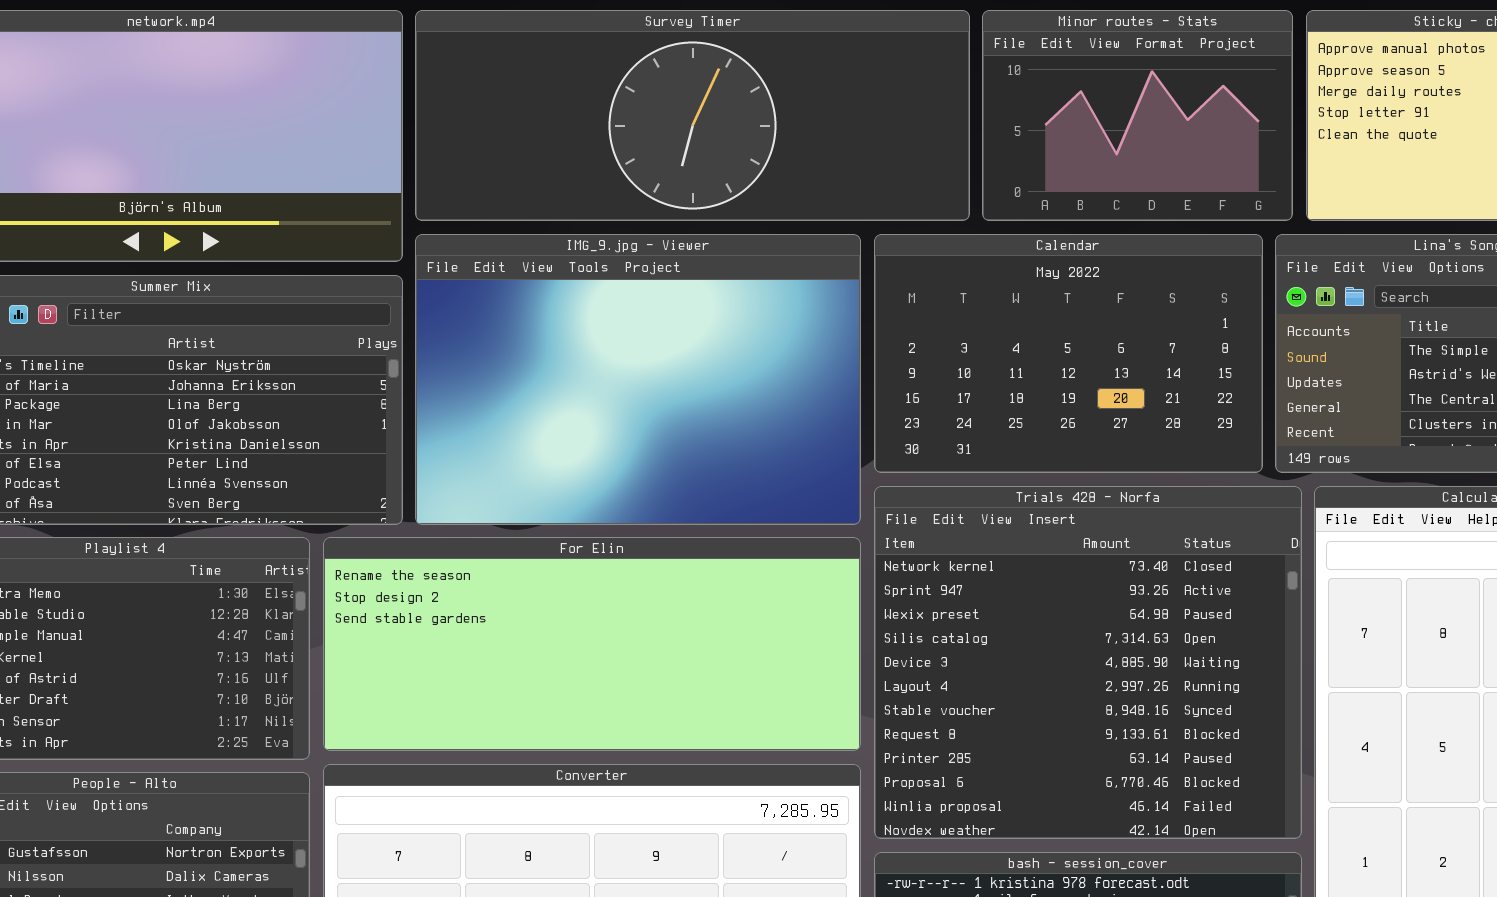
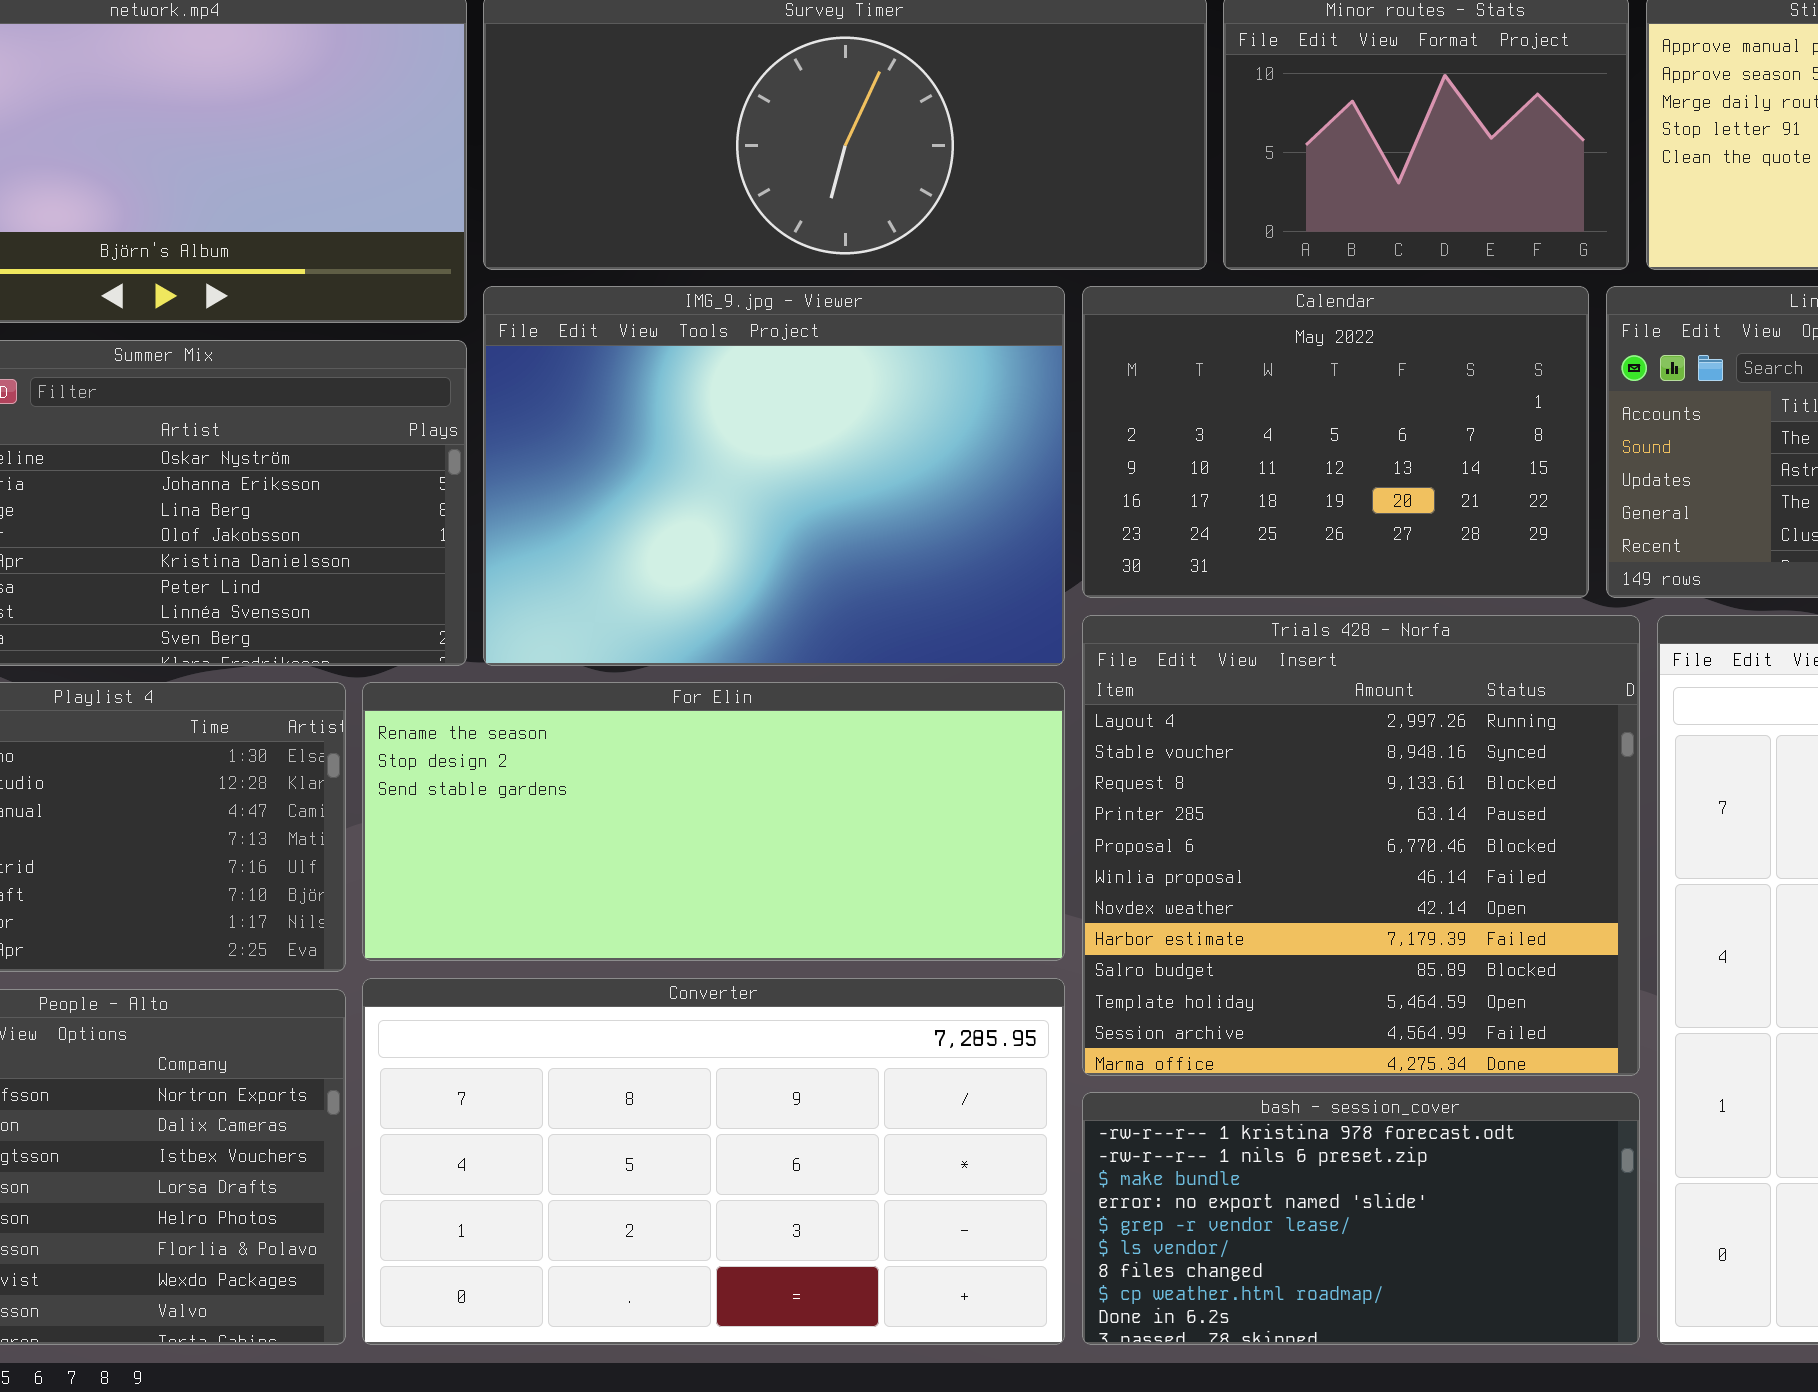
Trials 428 - Norfa: [874,486,1302,839] -> [1082,615,1640,1076], scrolled down 5 rows

